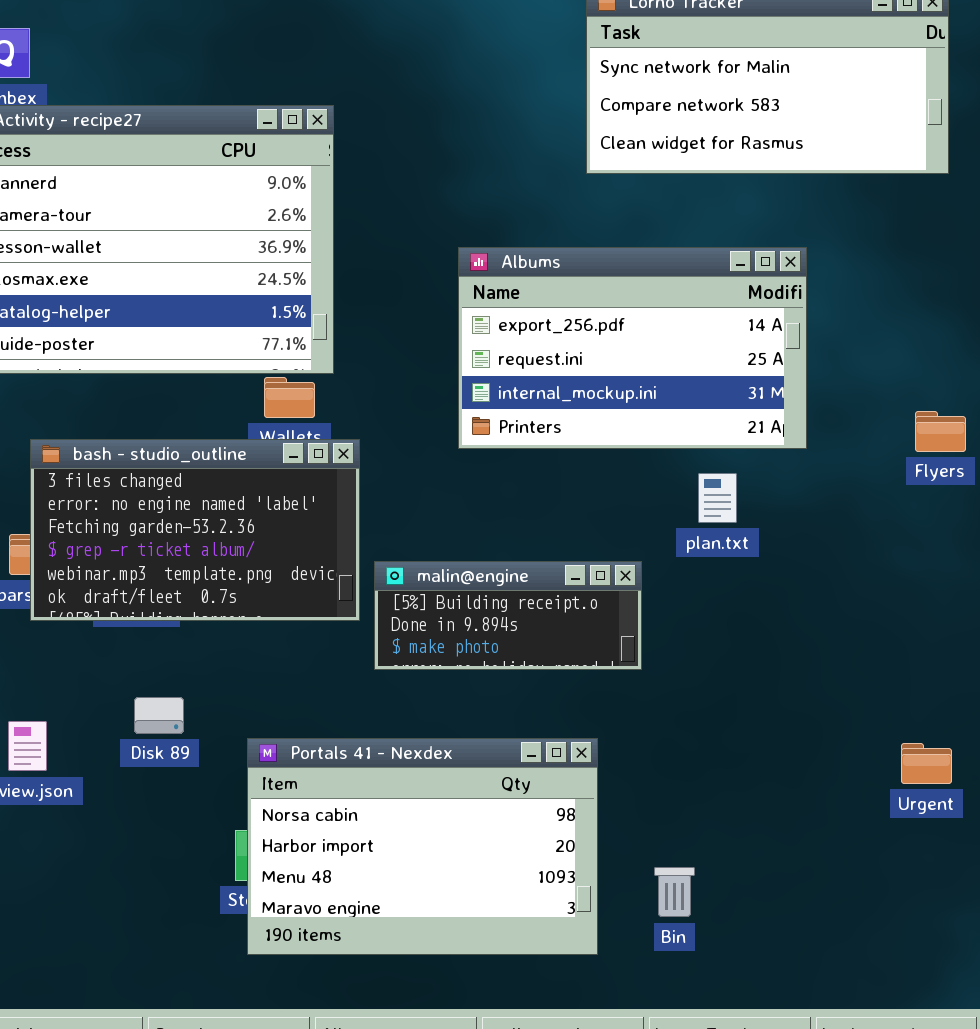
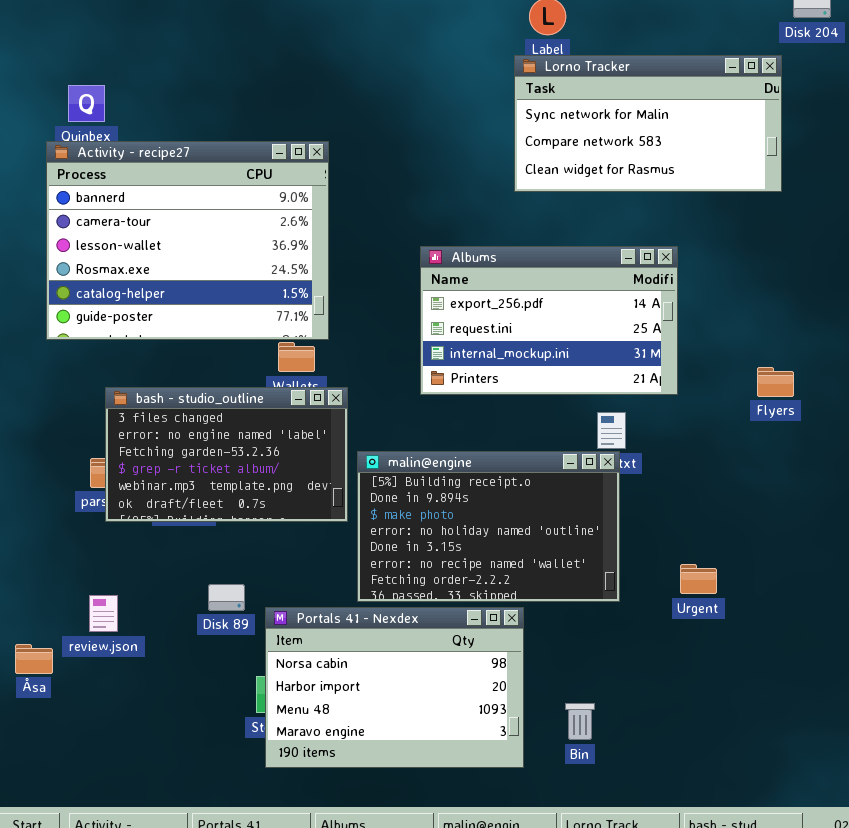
malin@engine: [374,561,642,670] -> [357,451,620,602], moved, resized
Disk 89: [134,697,184,734] -> [208,584,245,611], moved
Urgent: [901,743,952,784] -> [680,564,717,594], moved

